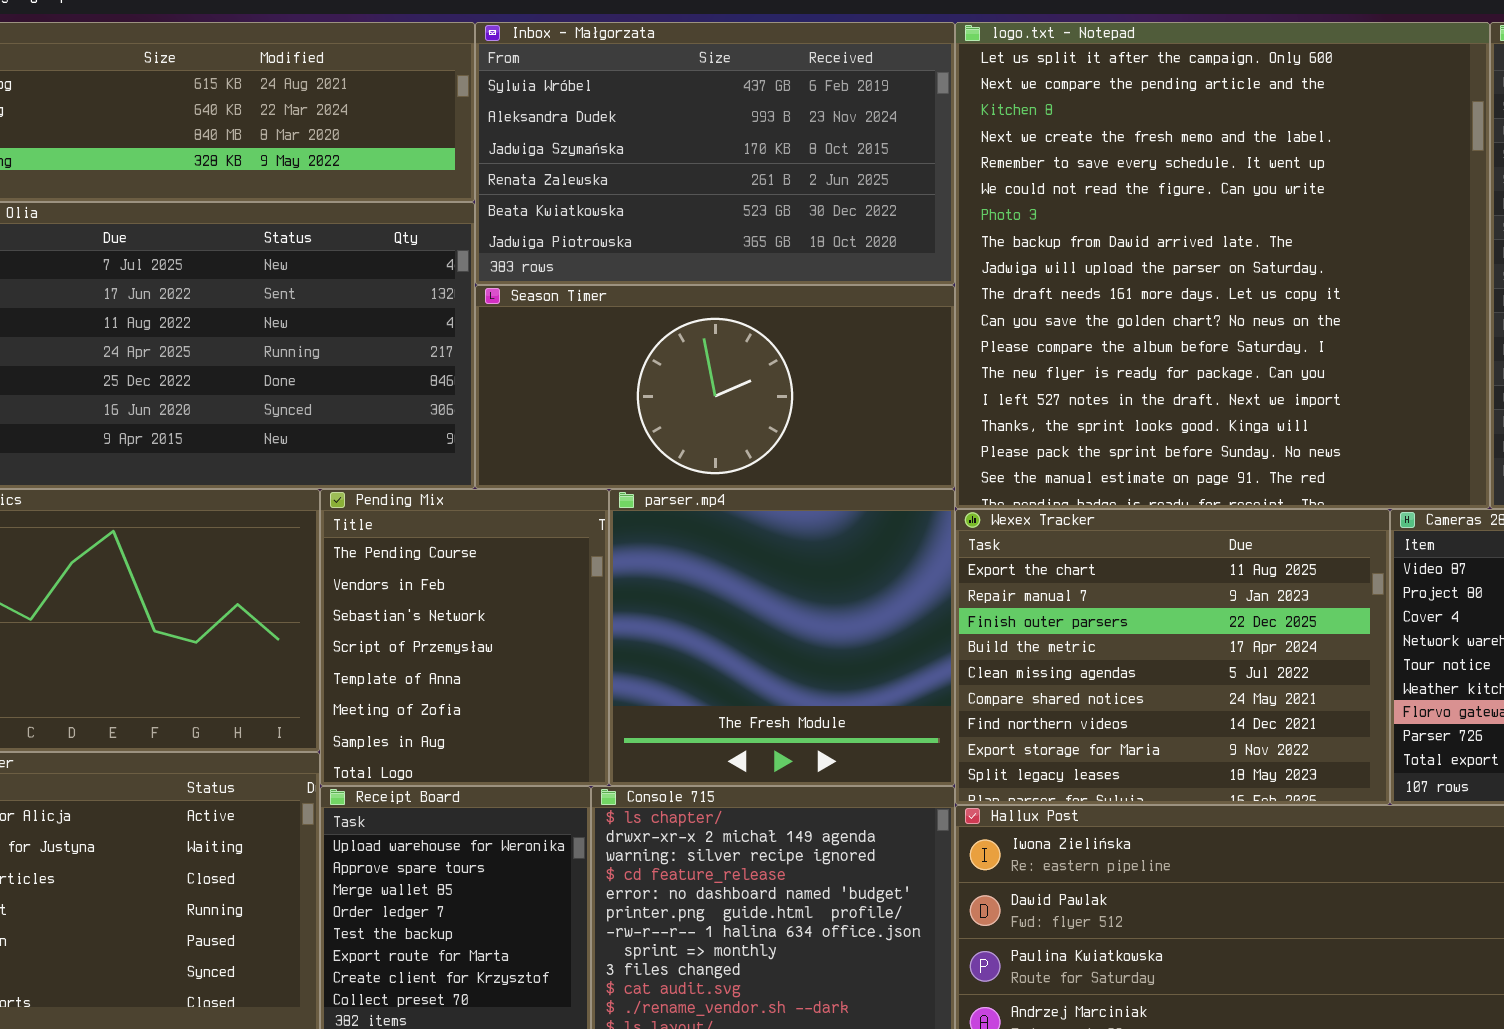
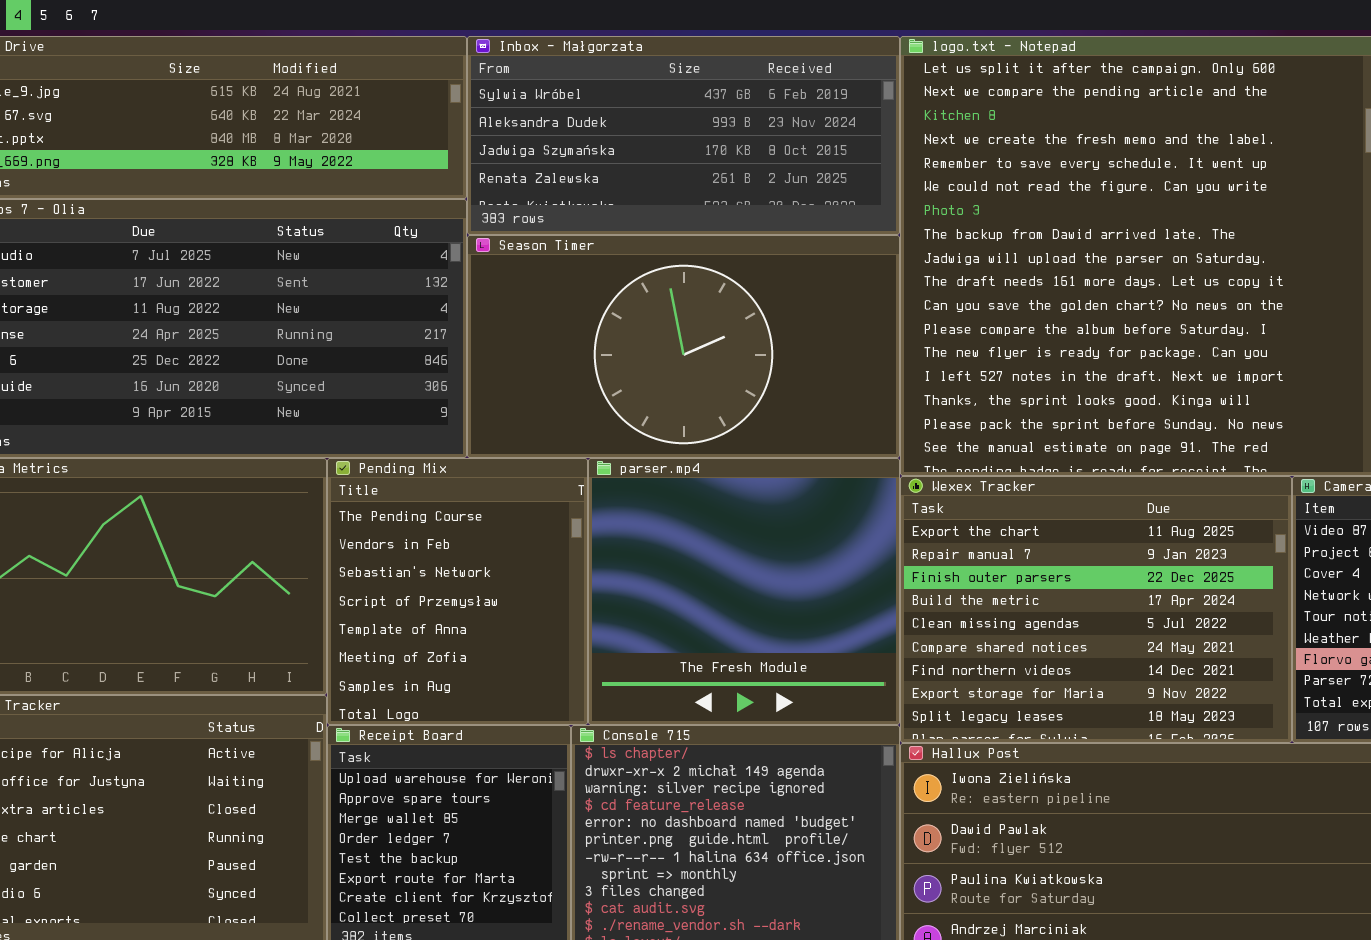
Inbox - Małgorzata: [475,22,955,285] -> [467,36,900,235], resized
Season Timer: [475,285,955,489] -> [467,235,900,458], resized

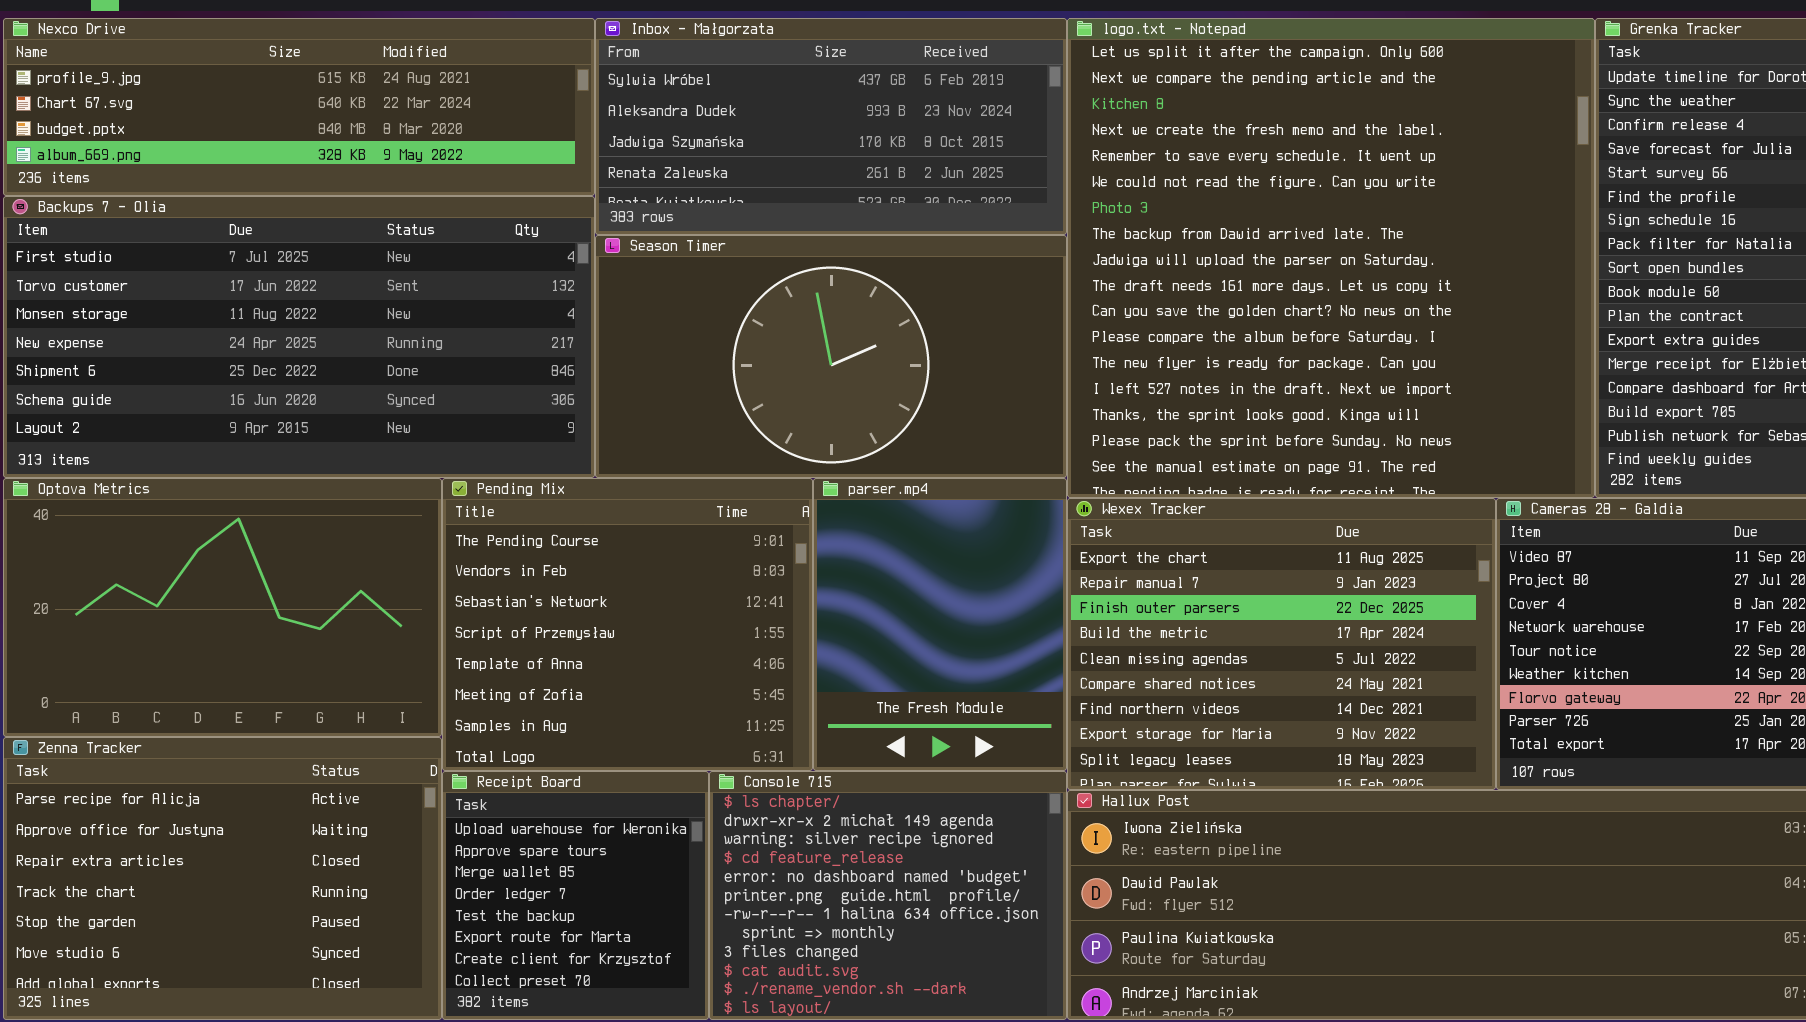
Pending Mix: [327,458,588,725] -> [442,478,813,771], resized
parser.mp4: [588,458,900,725] -> [813,478,1067,771], resized

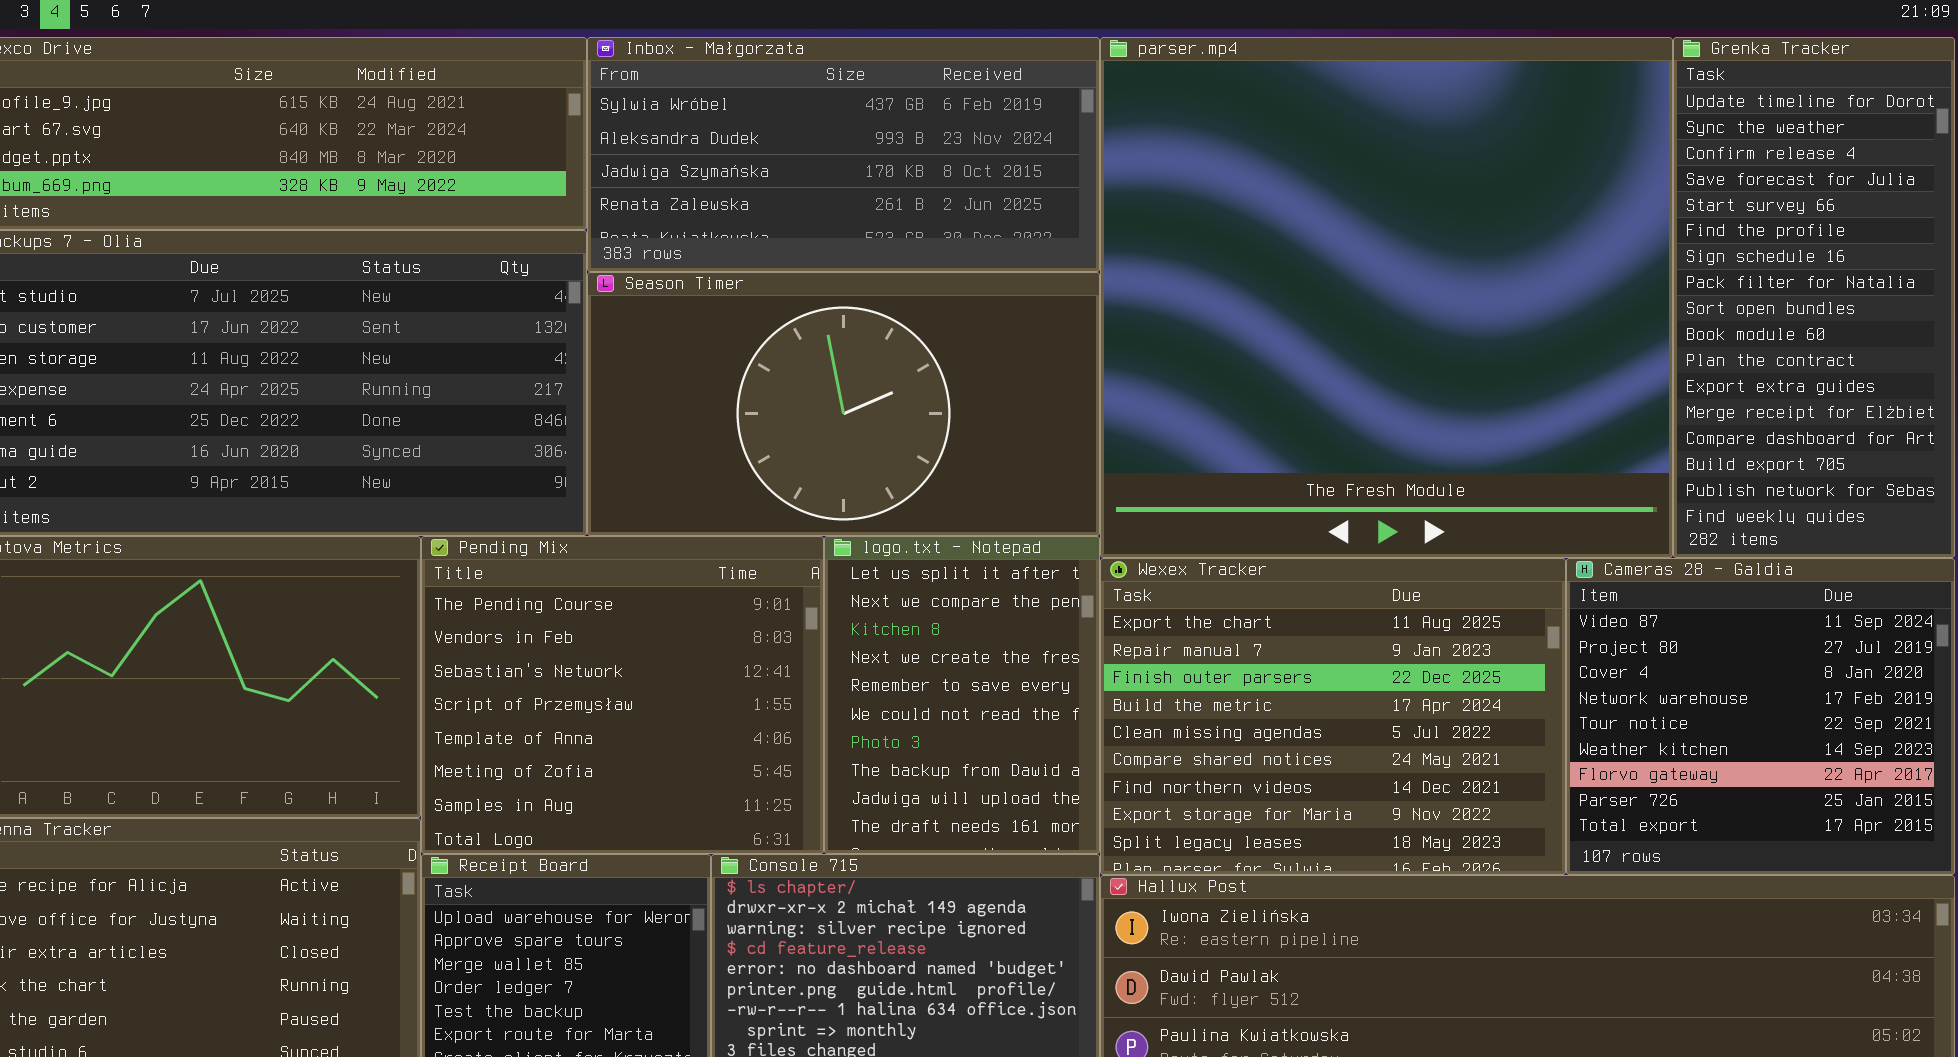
logo.txt - Notepad: [1067,18,1595,498] -> [824,536,1100,854], moved, resized
parser.mp4: [813,478,1067,771] -> [1100,37,1673,558], moved, resized

